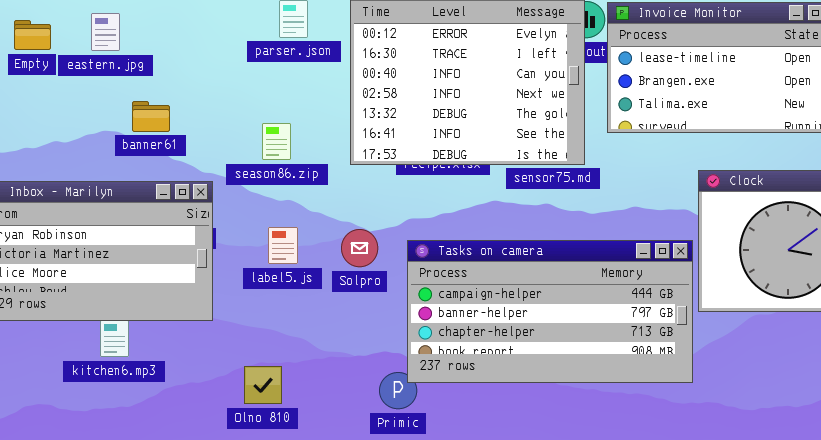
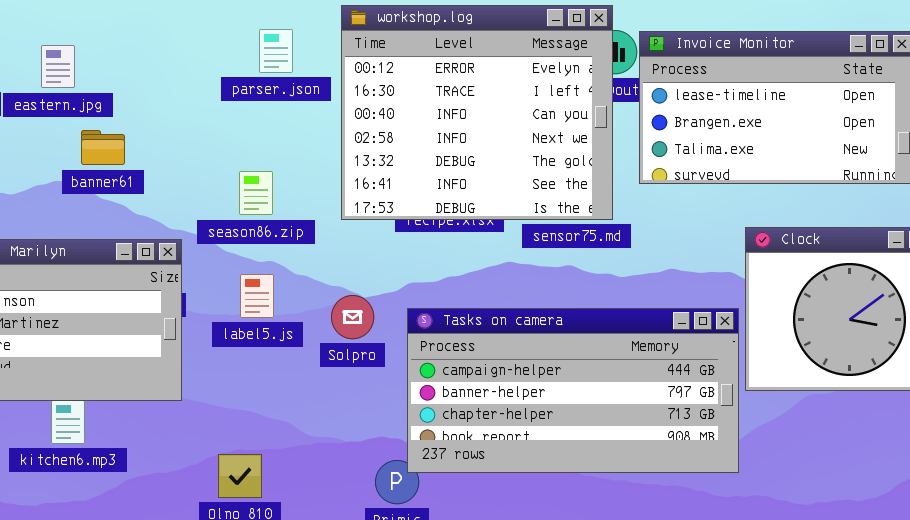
banner61: [132,101,170,132] -> [81,130,125,165], moved
label5.js: [268,227,298,264] -> [240,274,274,318], moved

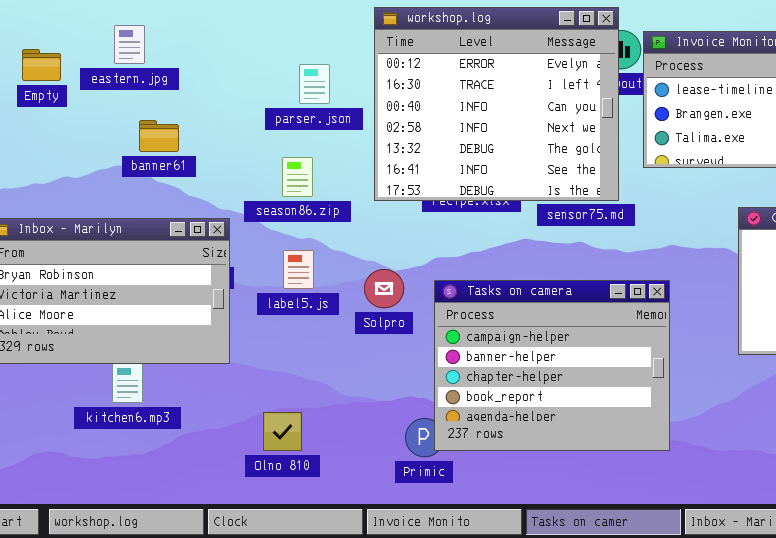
parser.json: [259,29,293,73] -> [299,64,330,104], moved
eastern.jpg: [41,45,75,88] -> [114,25,145,64], moved
Tasks on camera: [407,308,739,473] -> [434,280,670,451], resized

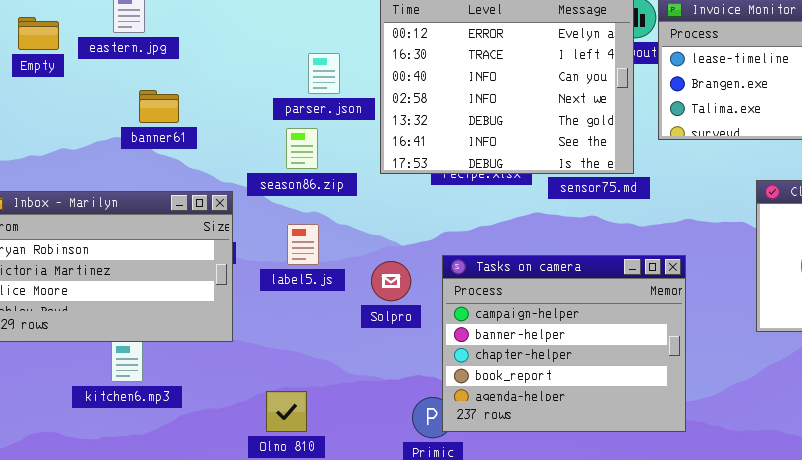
parser.json: [299,64,330,104] -> [308,53,340,94], moved
Solpro: [364,269,404,308] -> [371,261,411,301], moved

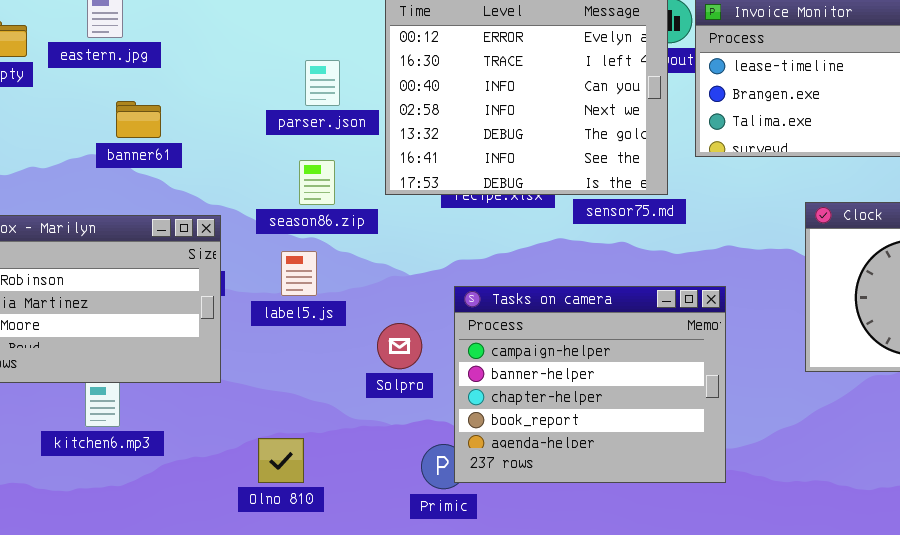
season86.zip: [286,128,318,169] -> [299,160,335,205], moved
Solpro: [371,261,411,301] -> [377,323,422,369], moved

